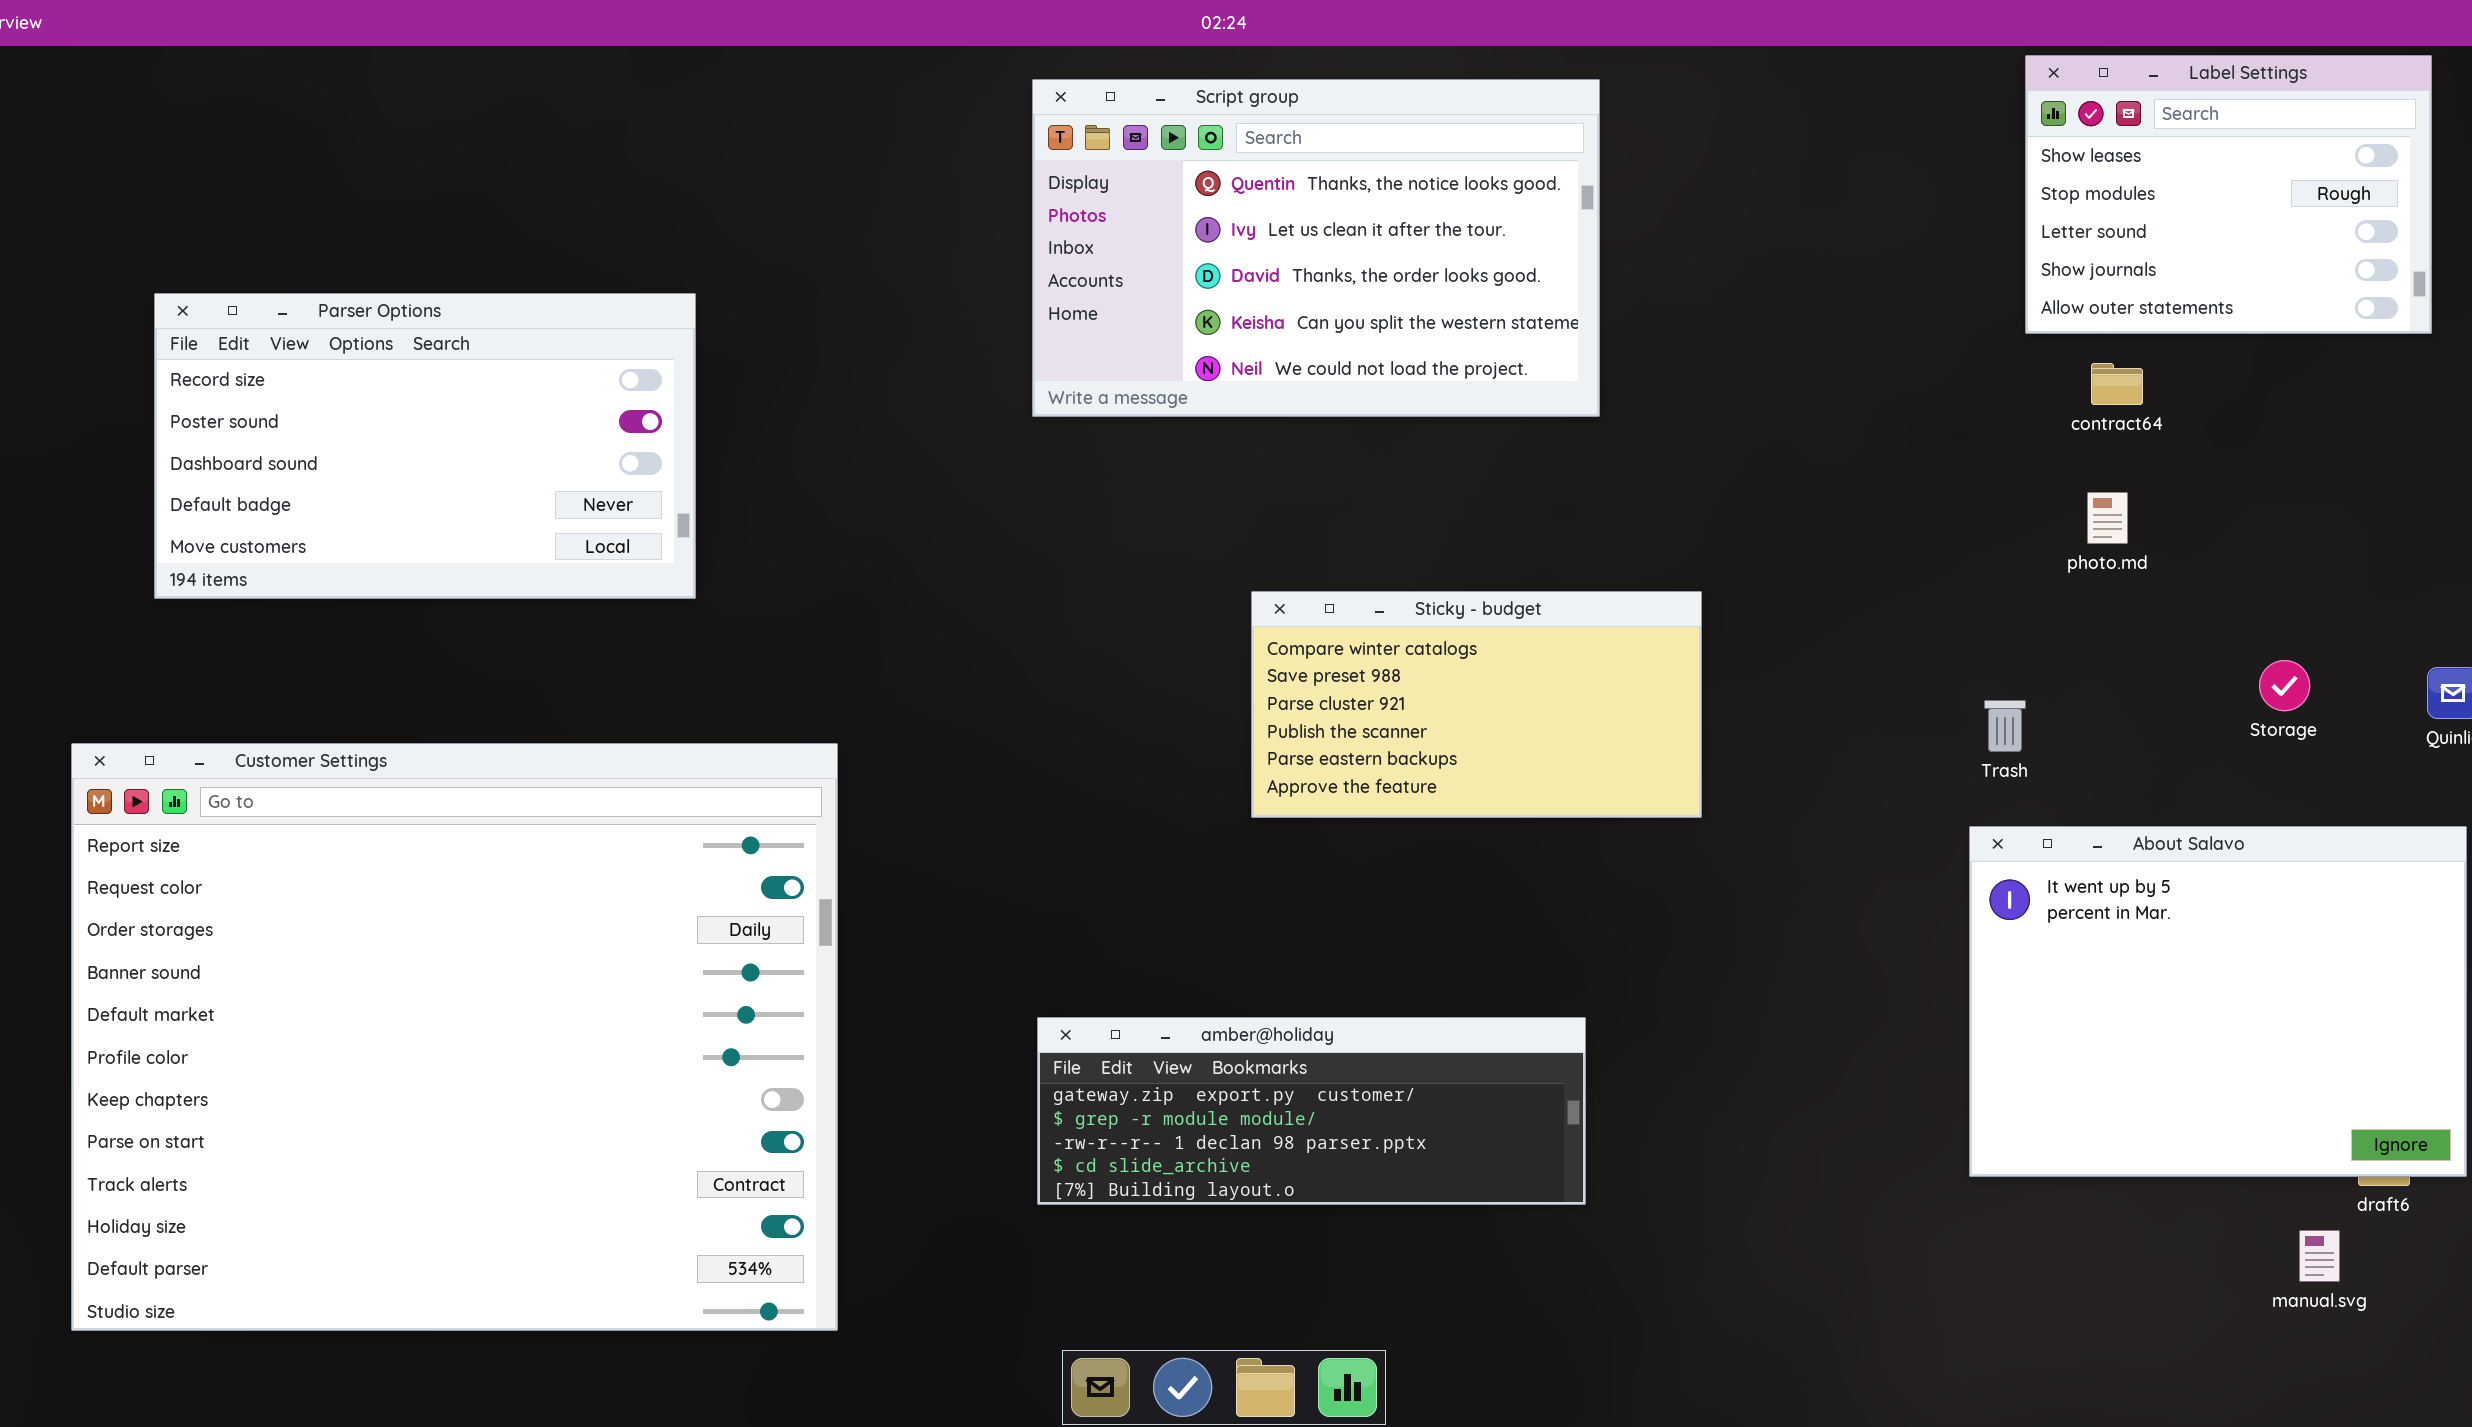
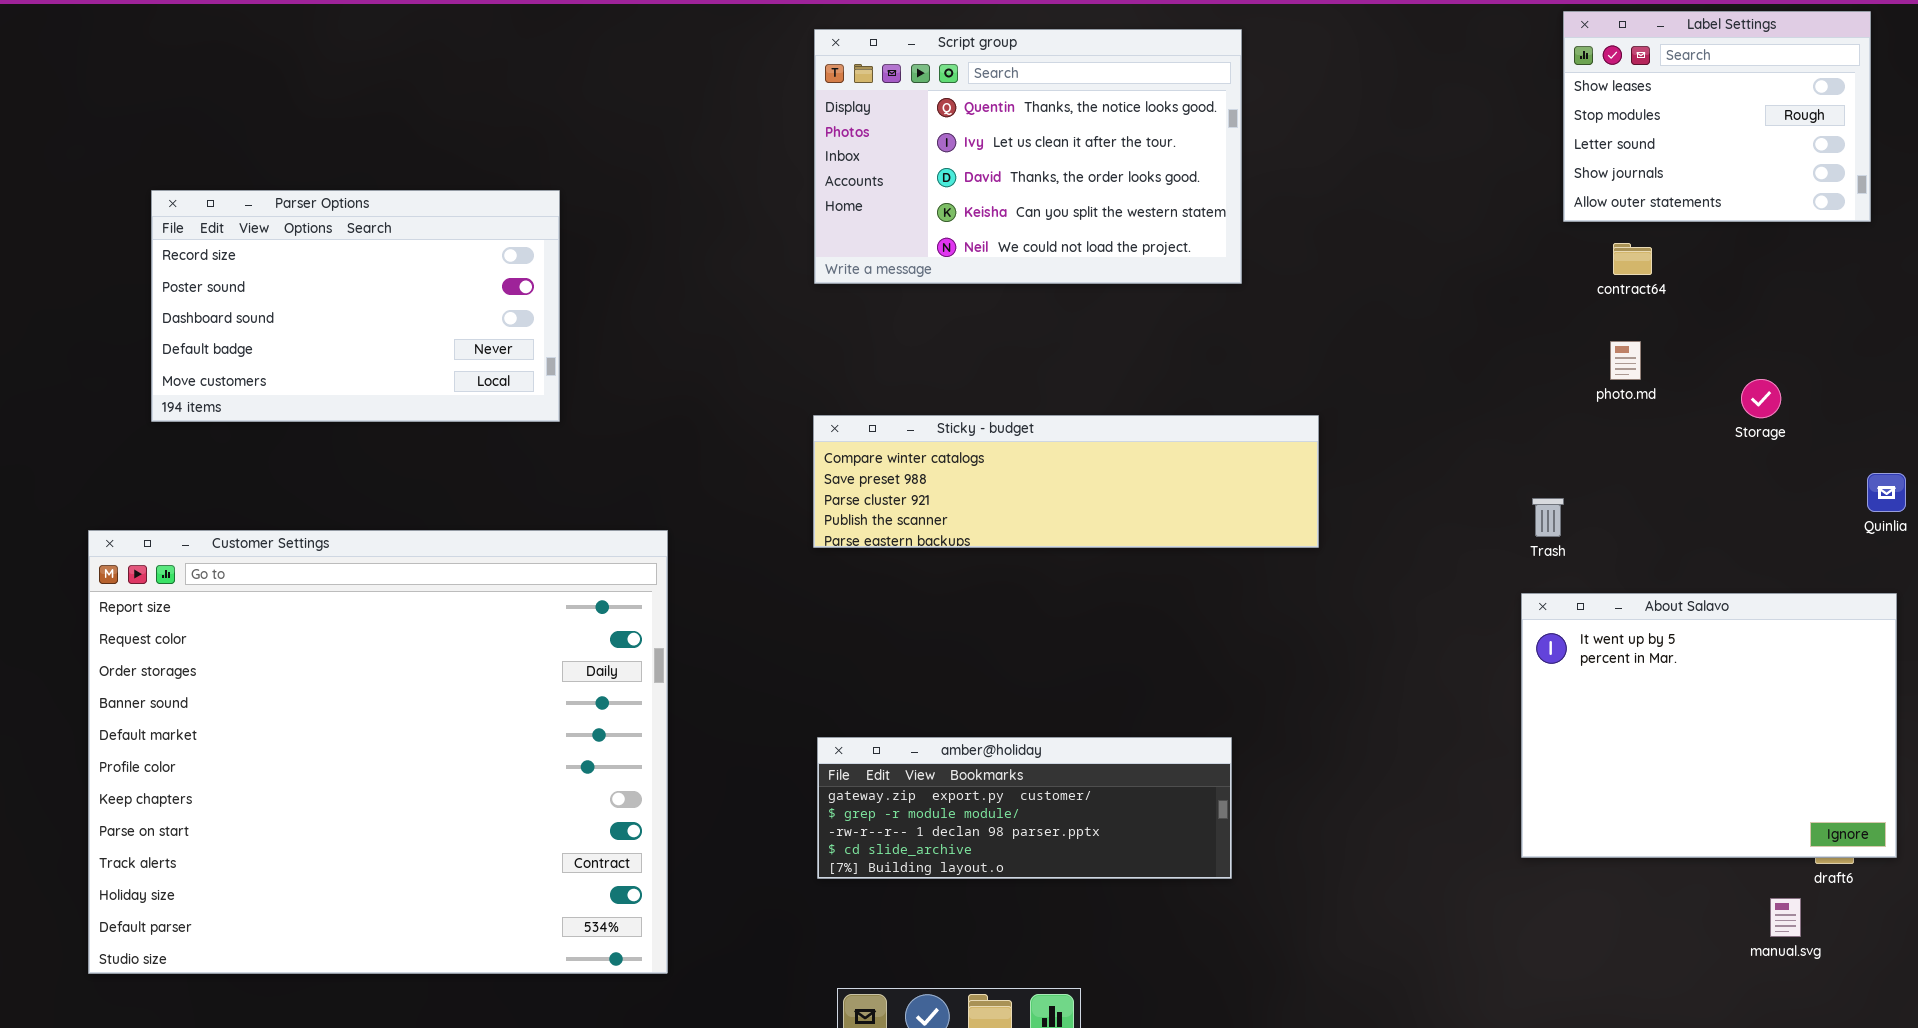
Sticky - budget: [1251,591,1702,818] -> [813,415,1319,548], resized
Storage: [2259,660,2310,711] -> [1741,379,1781,418], moved

